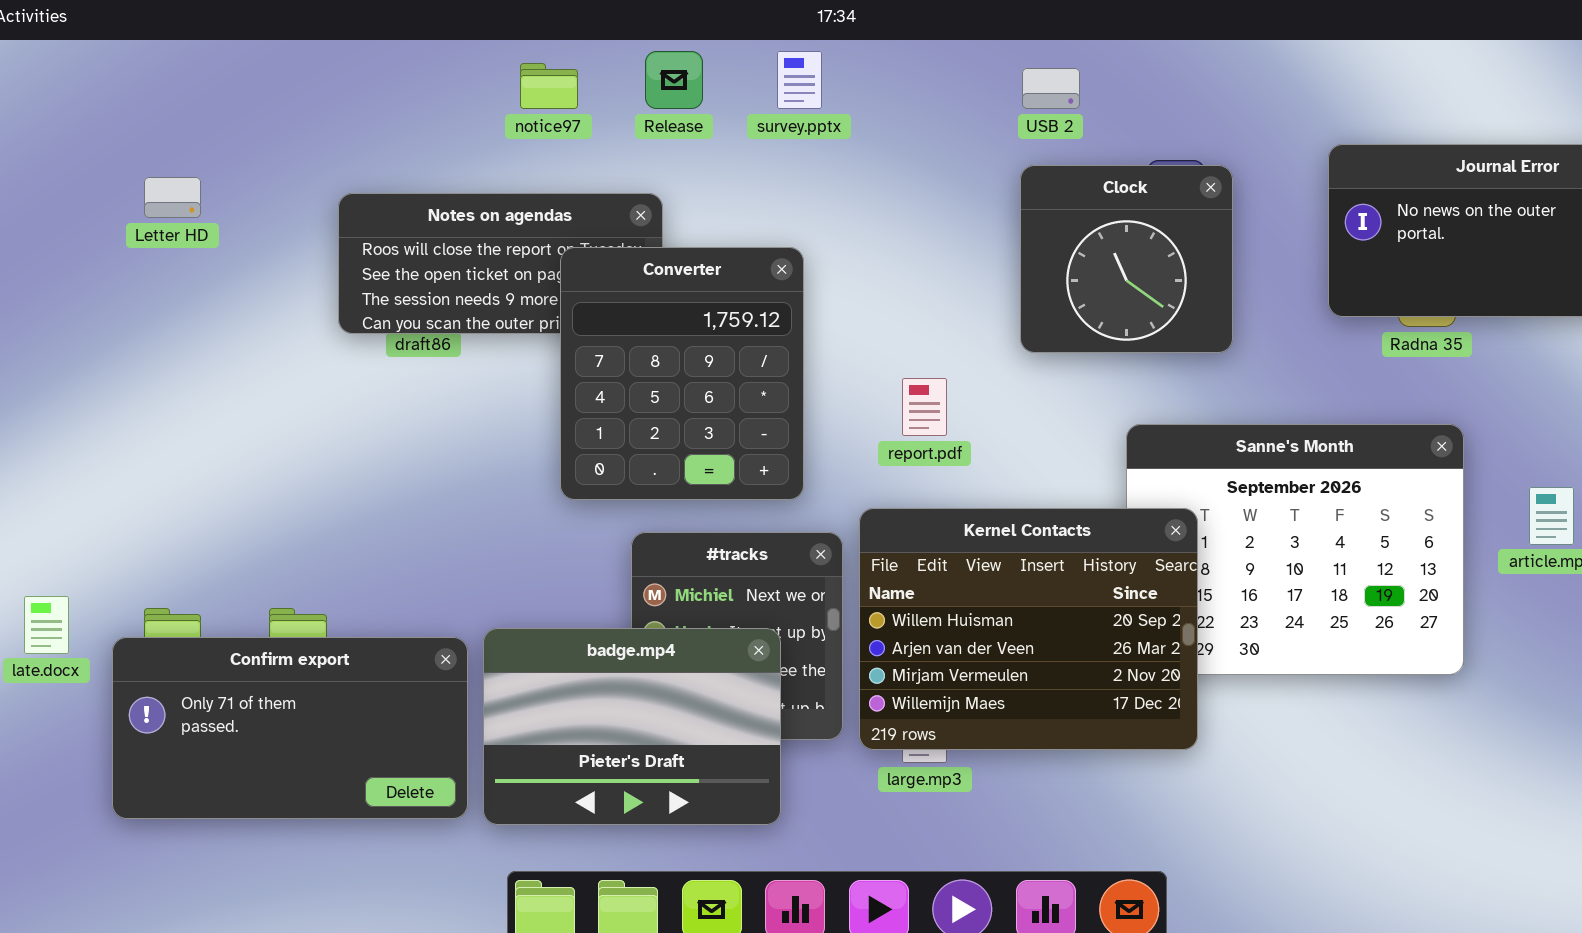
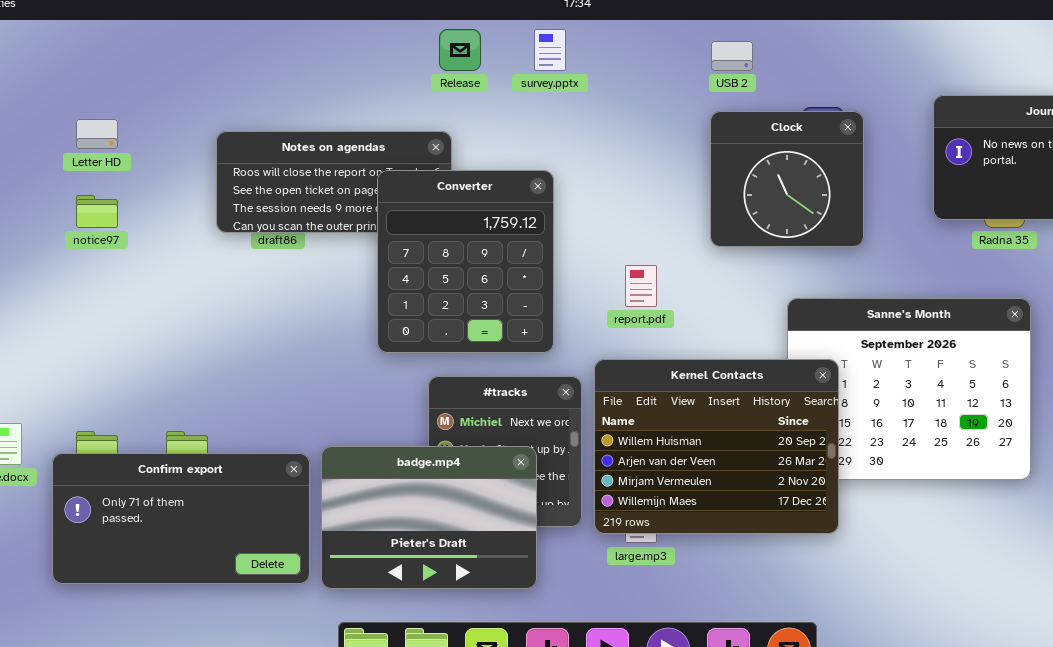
notice97: [520,63,578,109] -> [76,195,118,228], moved

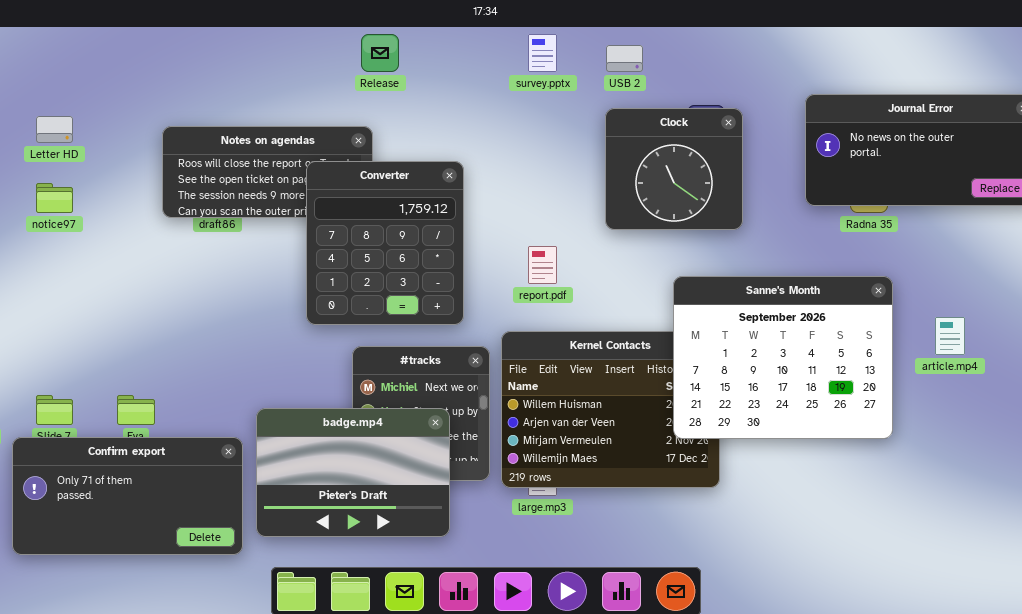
survey.pptx: [534,29,566,71] -> [528,34,557,72], moved
Sanne's Month: [787,298,1031,480] -> [673,276,893,439], raised
Confirm export: [52,453,310,584] -> [12,437,243,555], moved

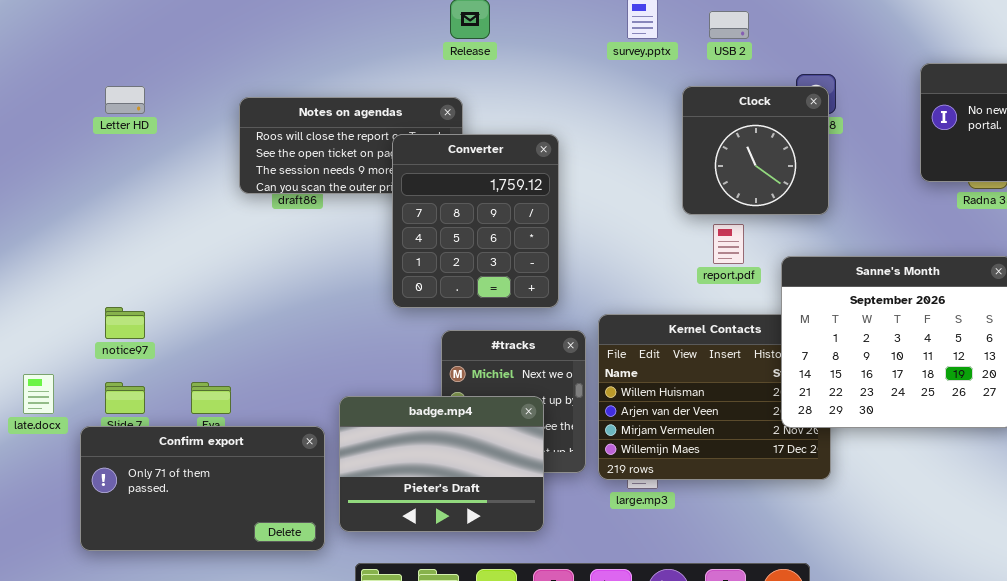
Clock: [605,108,743,230] -> [682,86,829,215], moved
notice97: [36,183,73,213] -> [105,307,145,339], moved
report.pdf: [528,246,557,284] -> [713,224,744,264], moved

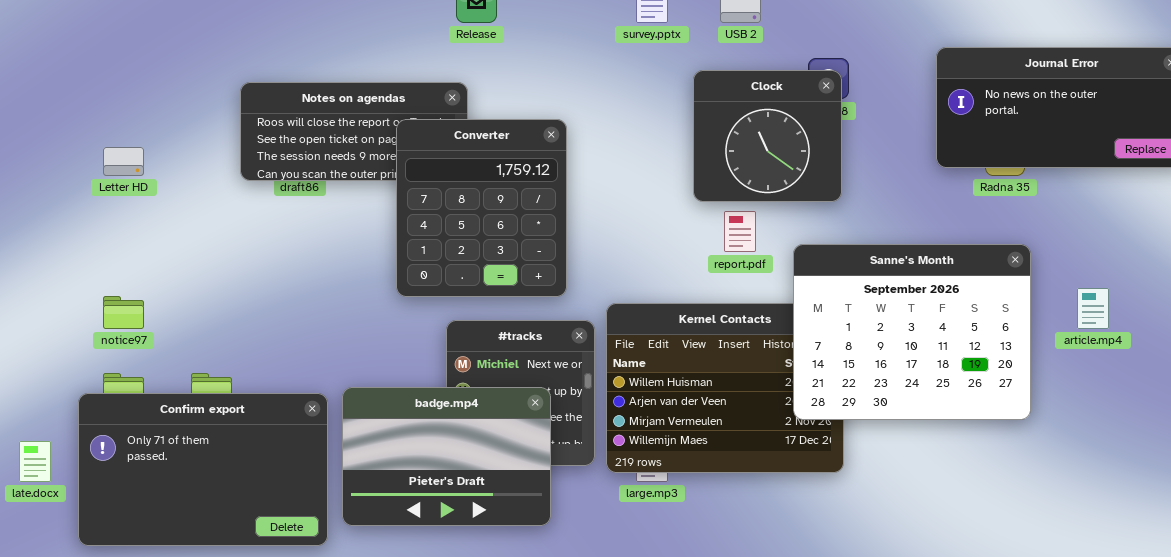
Letter HD: [105,86,145,114] -> [103,147,144,176], moved
late.docx: [23,374,54,414] -> [19,441,51,482], moved
Confirm export: [80,426,325,551] -> [78,393,328,546], resized

